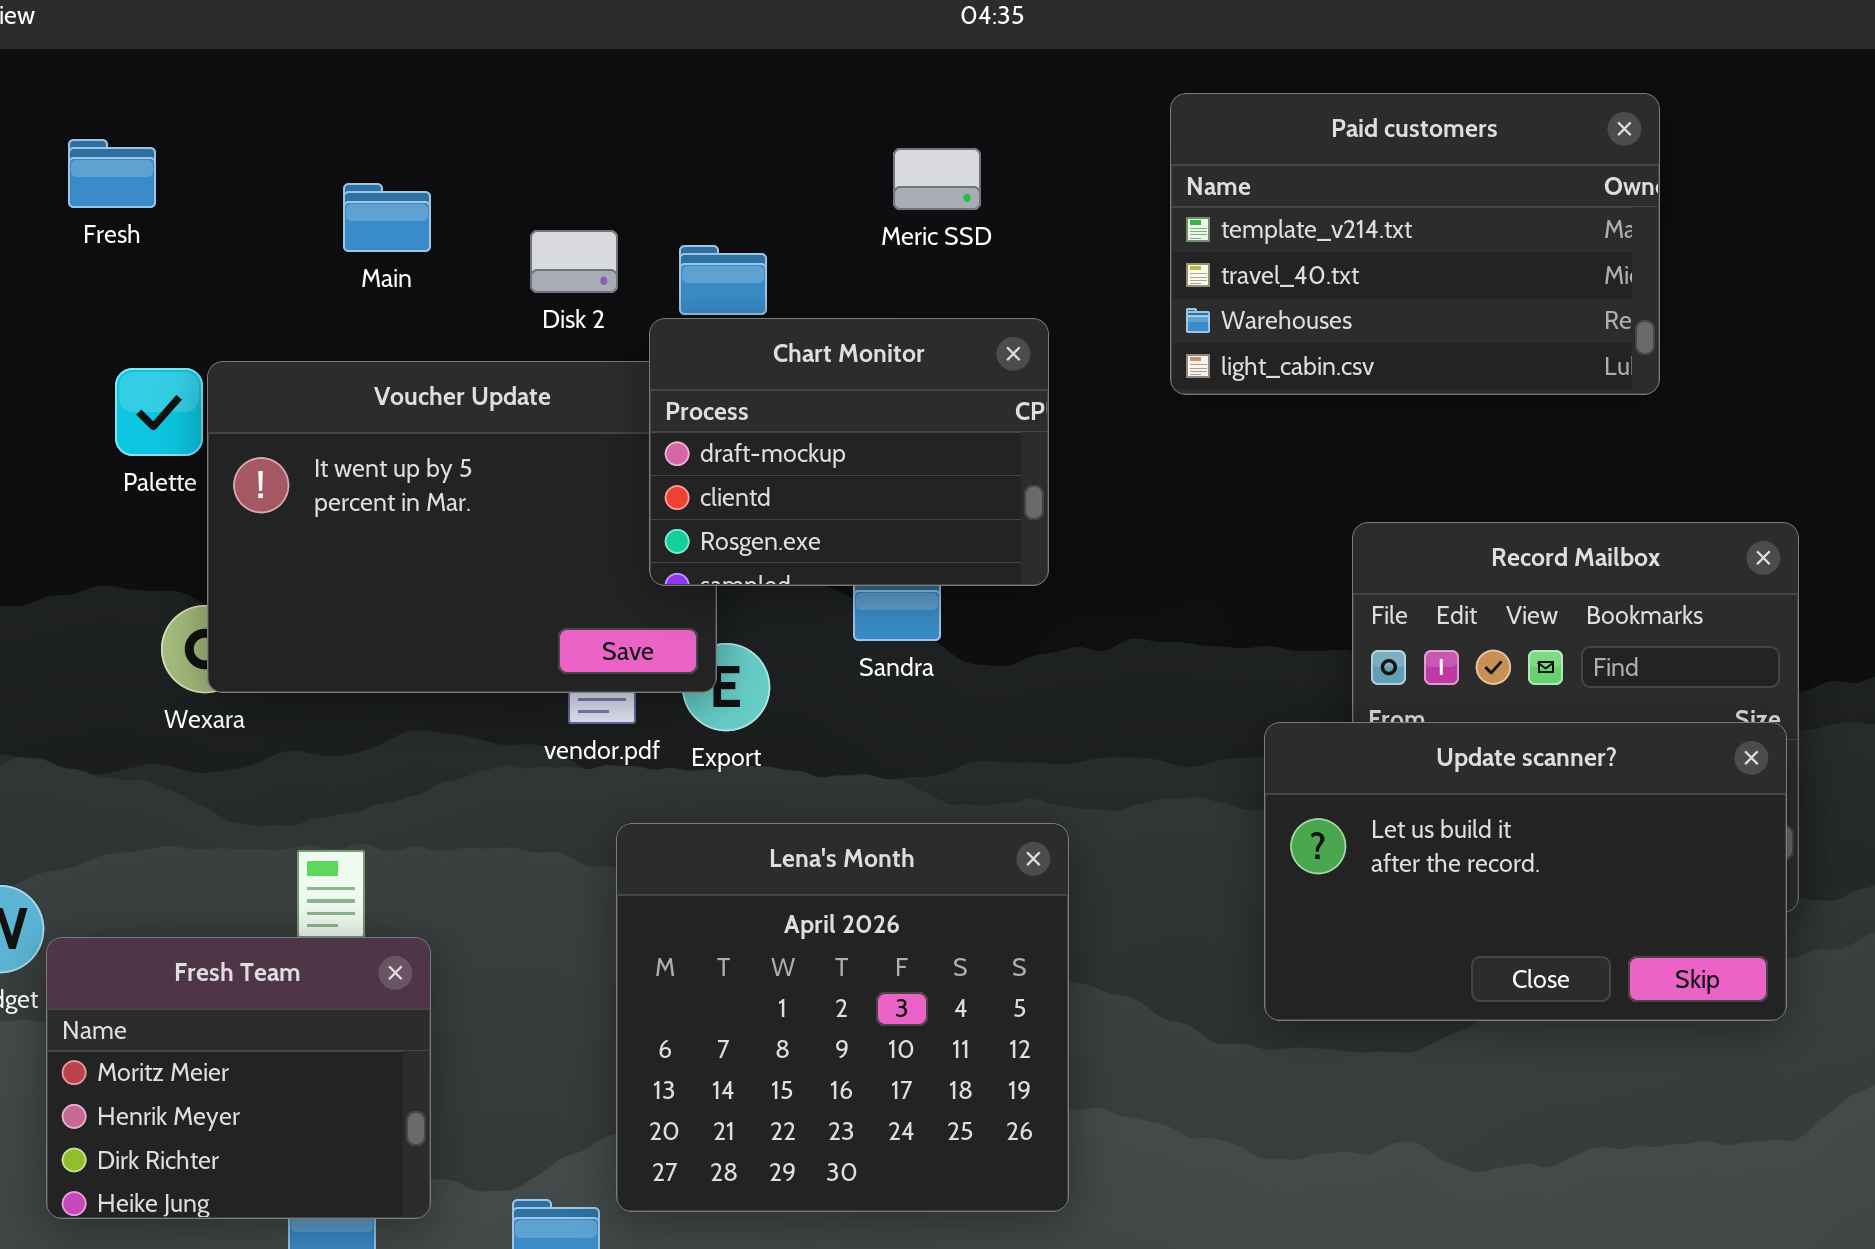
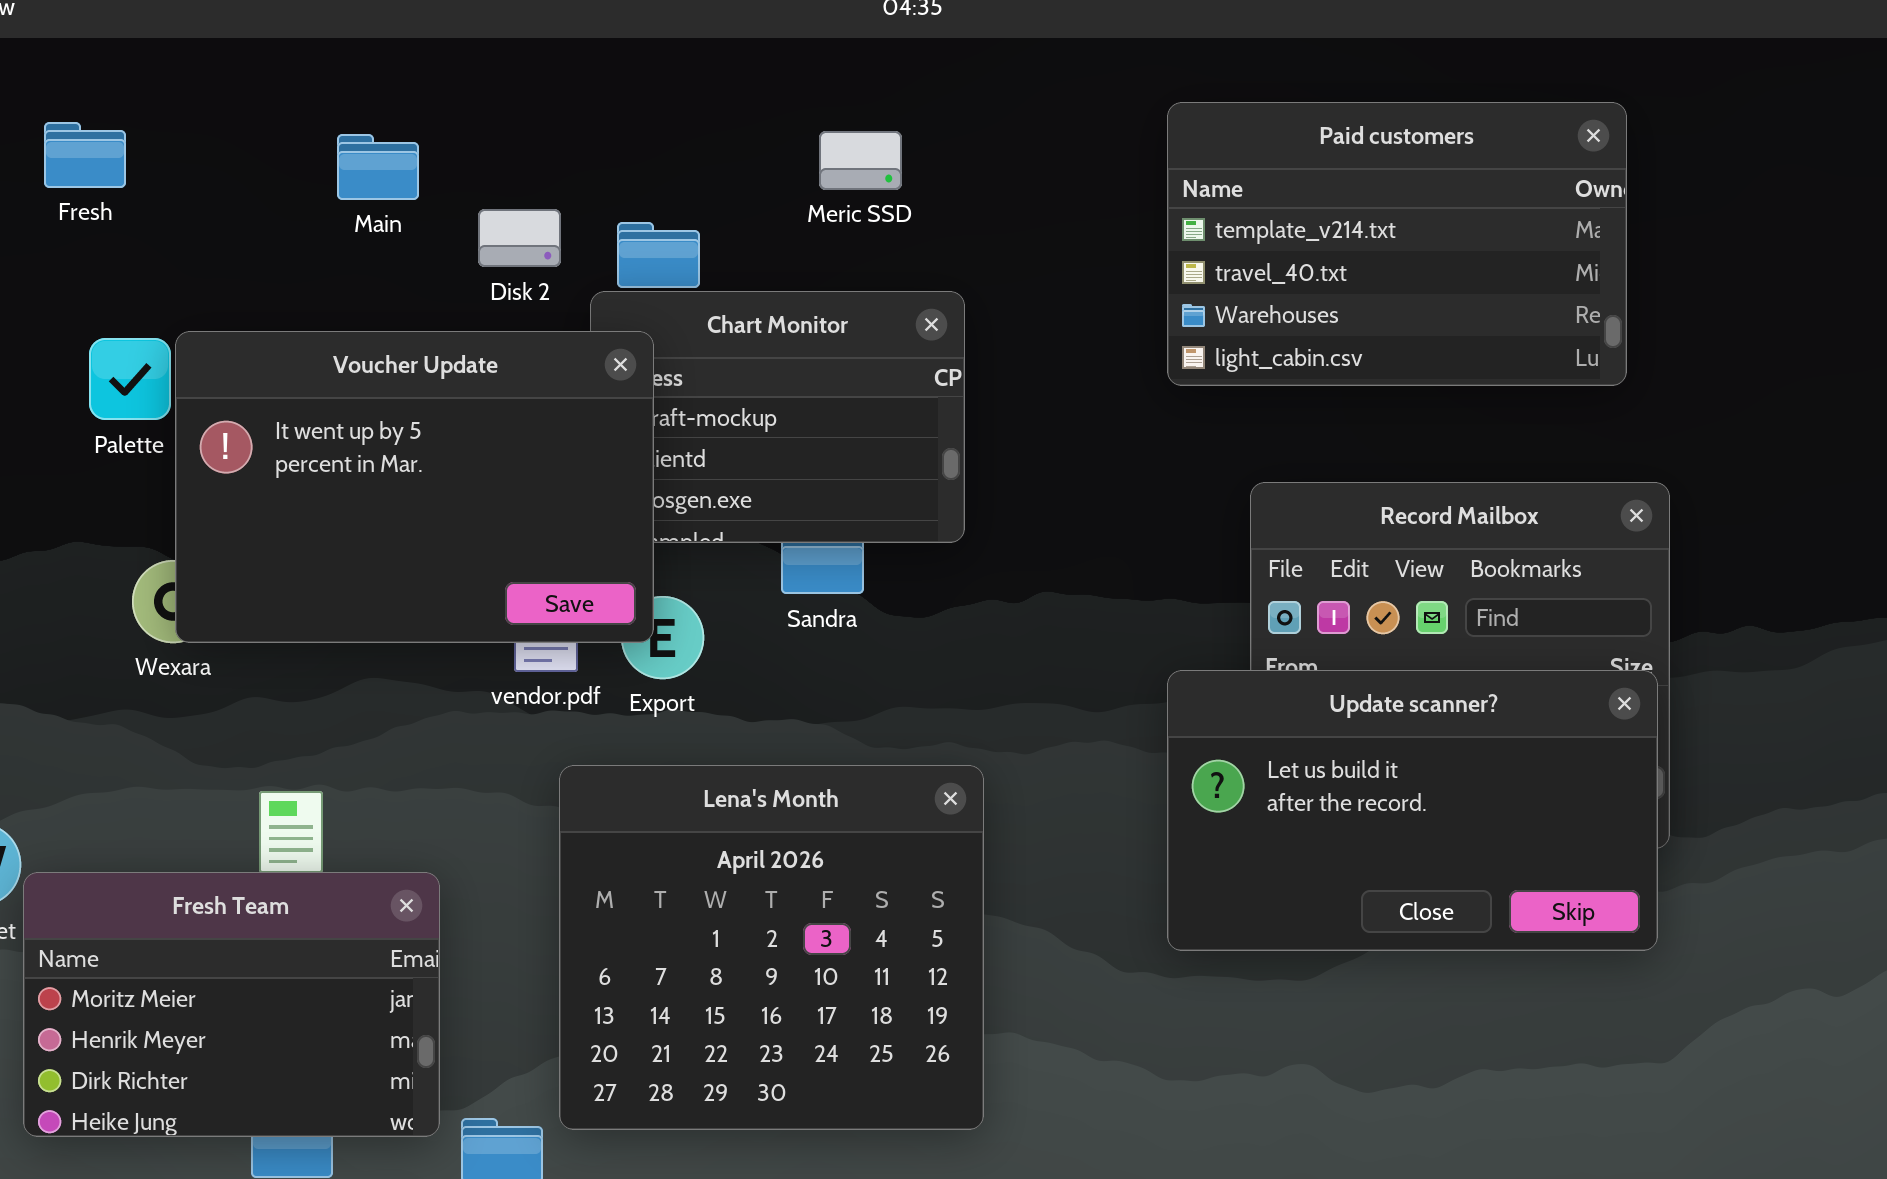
Paid customers: [1170,93,1660,395] -> [1167,102,1627,386], moved
Main: [343,183,431,252] -> [337,134,419,200], moved
Voucher Update: [207,361,717,693] -> [175,331,654,643], raised
Fresh Team: [46,937,431,1219] -> [23,872,440,1137], resized

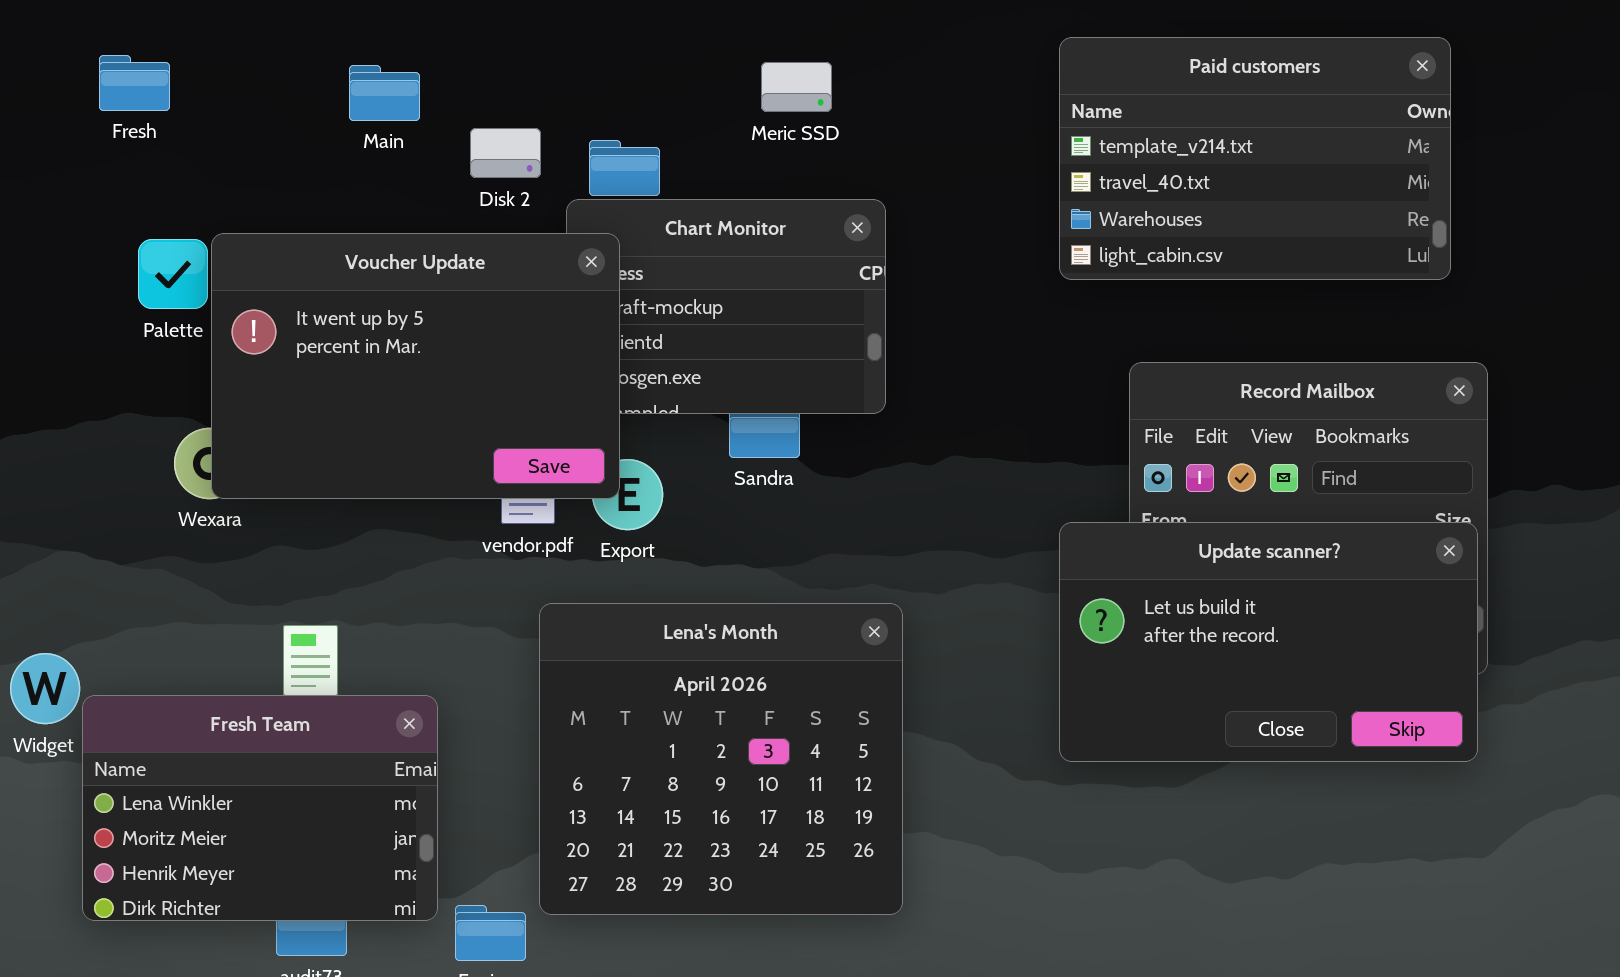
Fresh Team: [23,872,440,1137] -> [82,695,438,921], scrolled up 1 row

